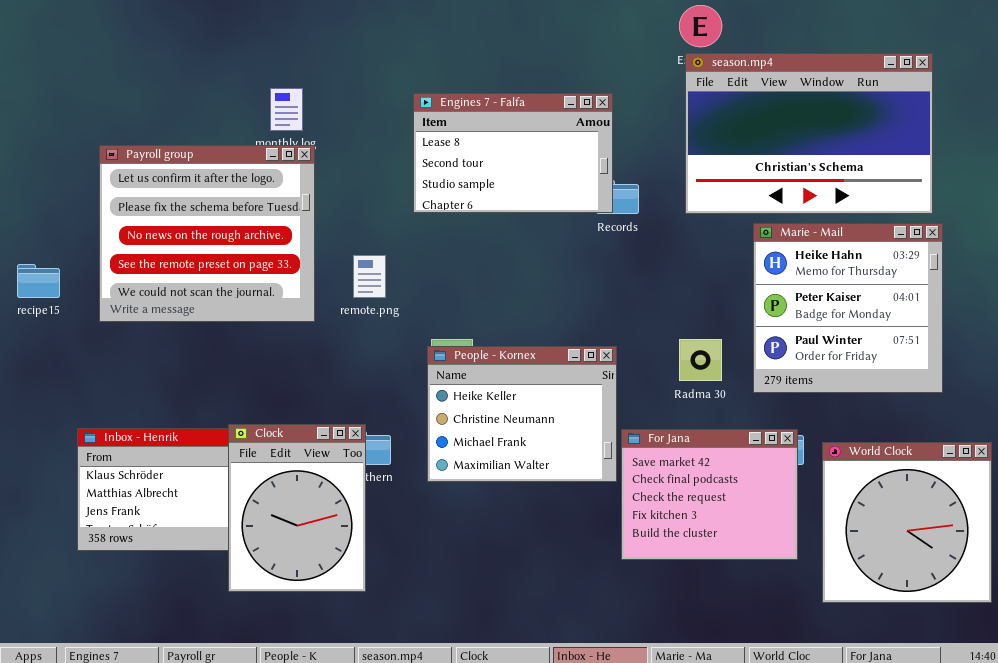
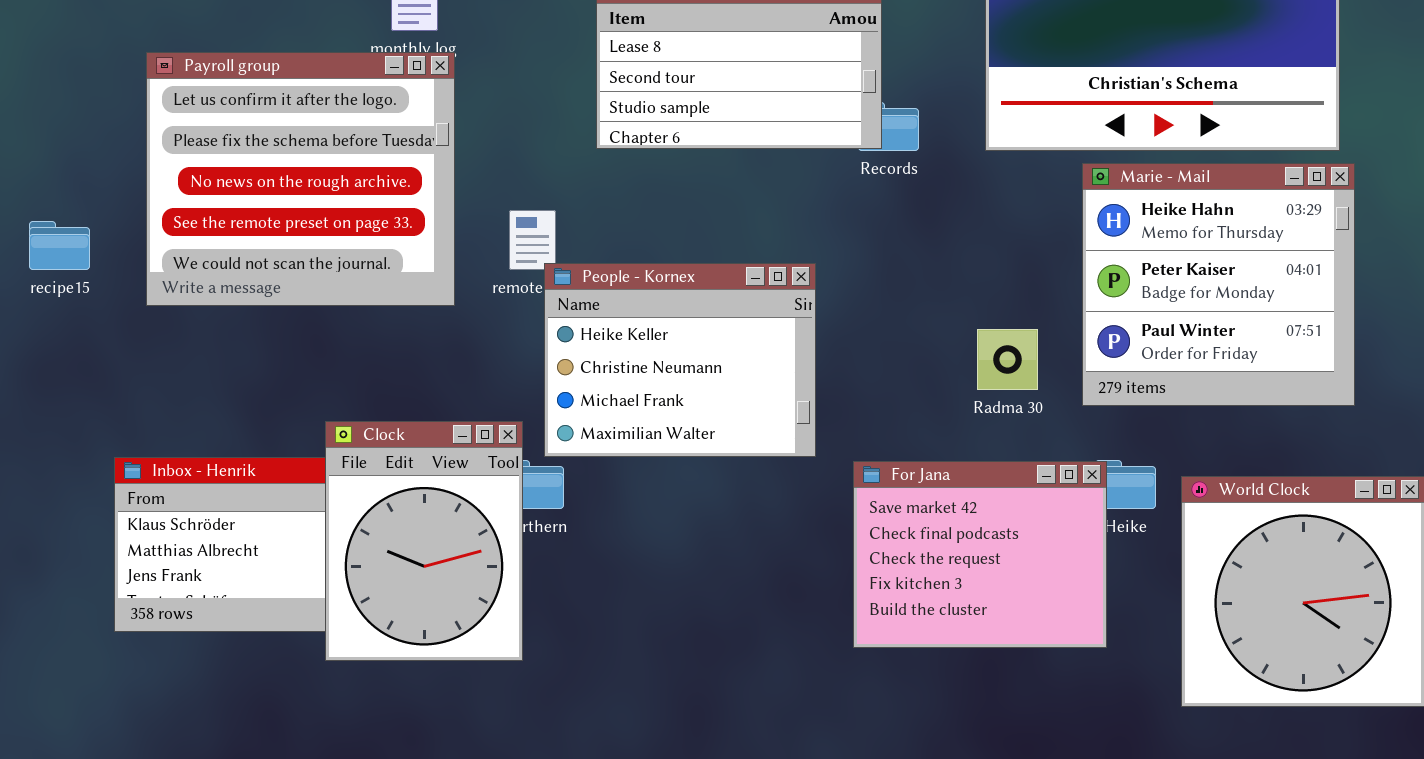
People - Kornex: [427,346,617,482] -> [544,263,816,457], moved
Clock: [228,424,366,592] -> [325,421,523,661], moved
For Jana: [621,429,798,560] -> [853,461,1107,648], moved

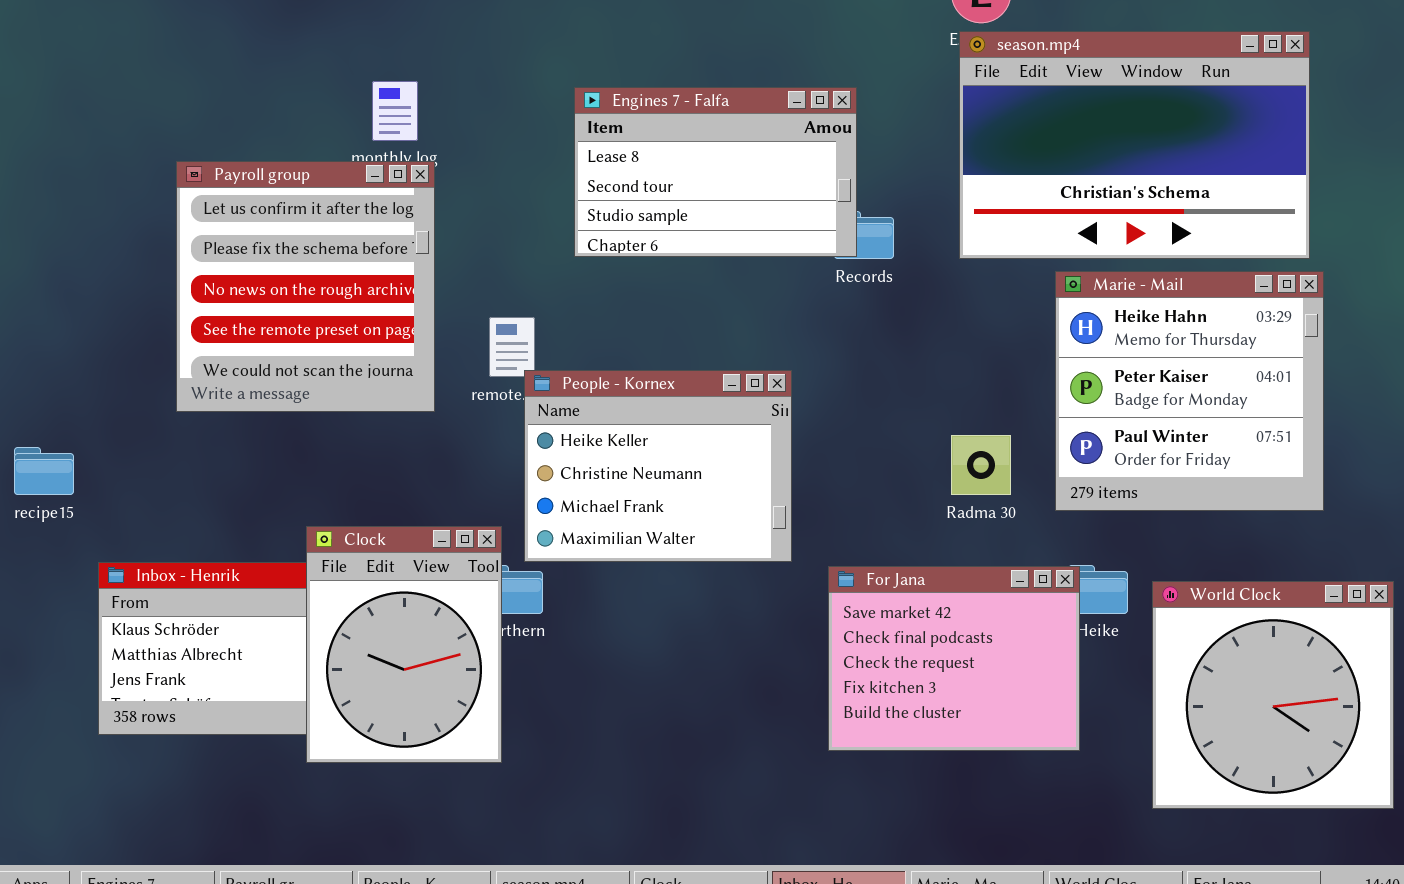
Payroll group: [146,52,455,306] -> [176,161,435,412], resized
recipe15: [29,221,90,270] -> [14,447,74,495], moved

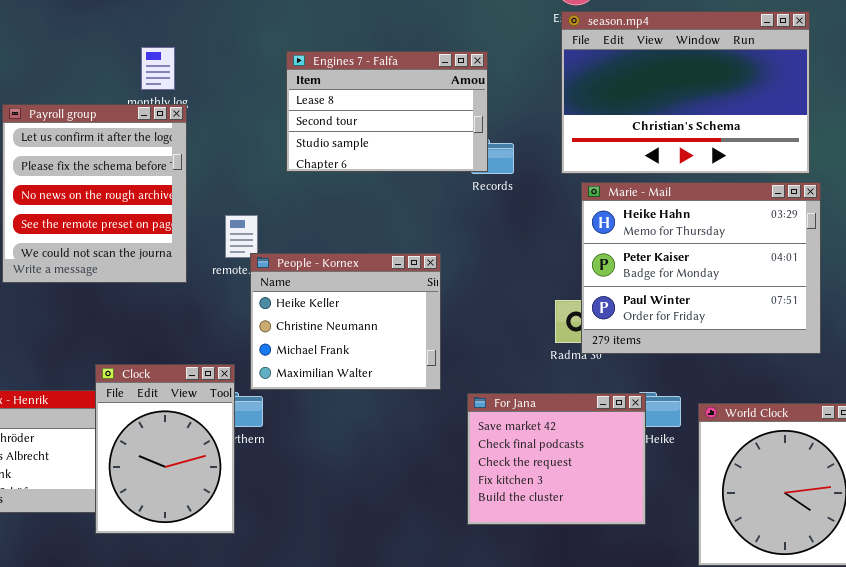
Marie - Mail: [1055,271,1324,511] -> [581,182,821,354], resized

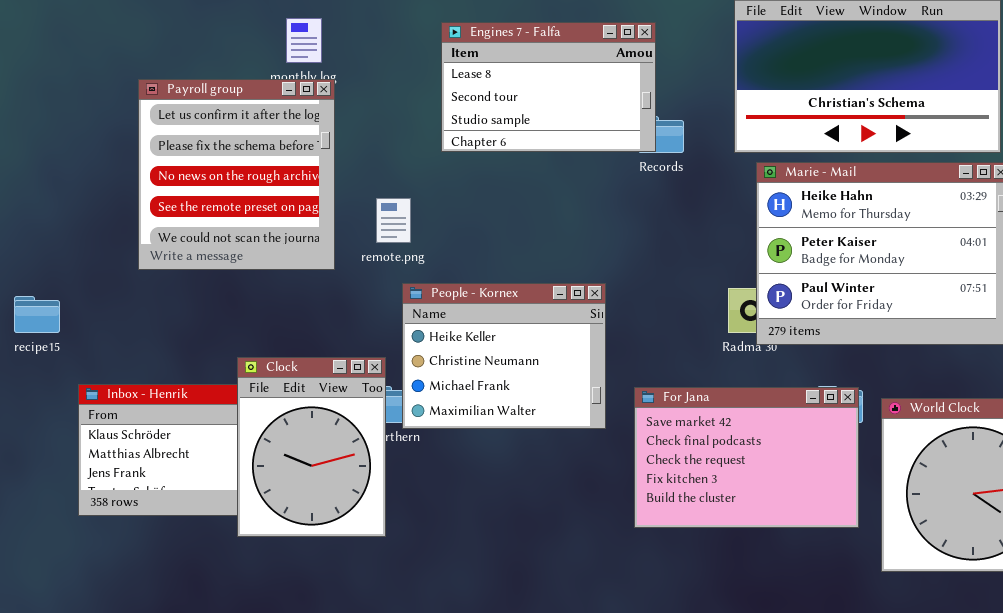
People - Kornex: [250,253,441,390] -> [402,283,606,429], moved
For Jana: [467,393,646,525] -> [634,387,859,528], resized

